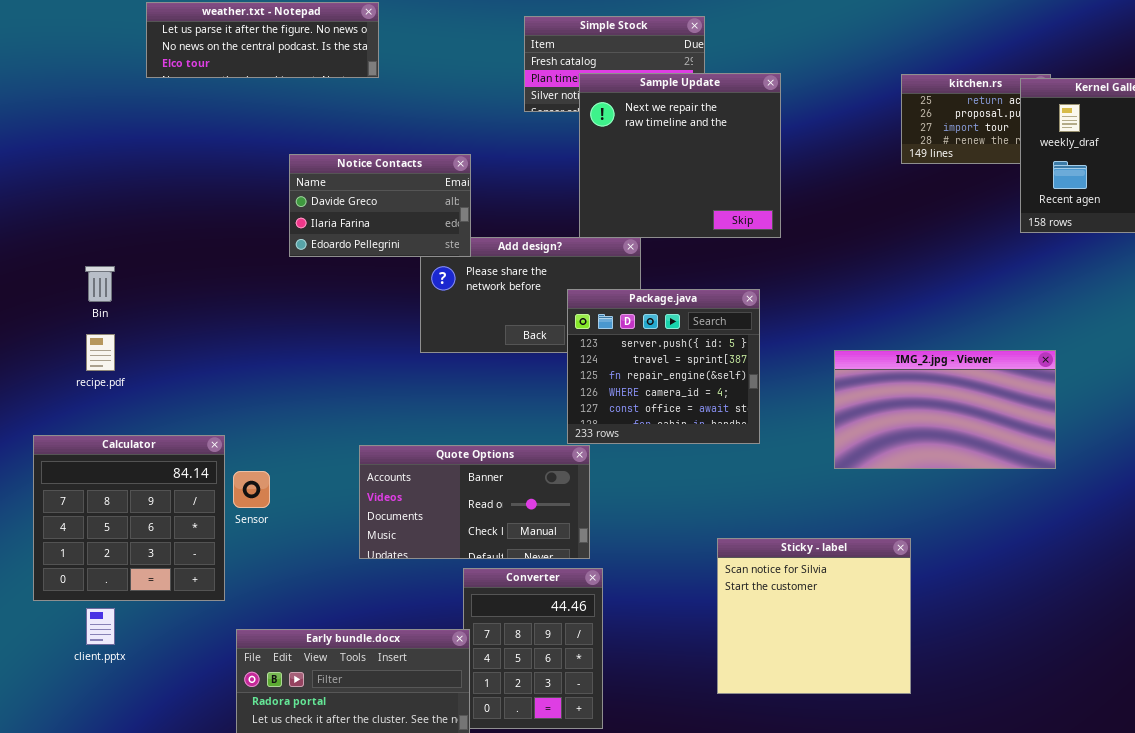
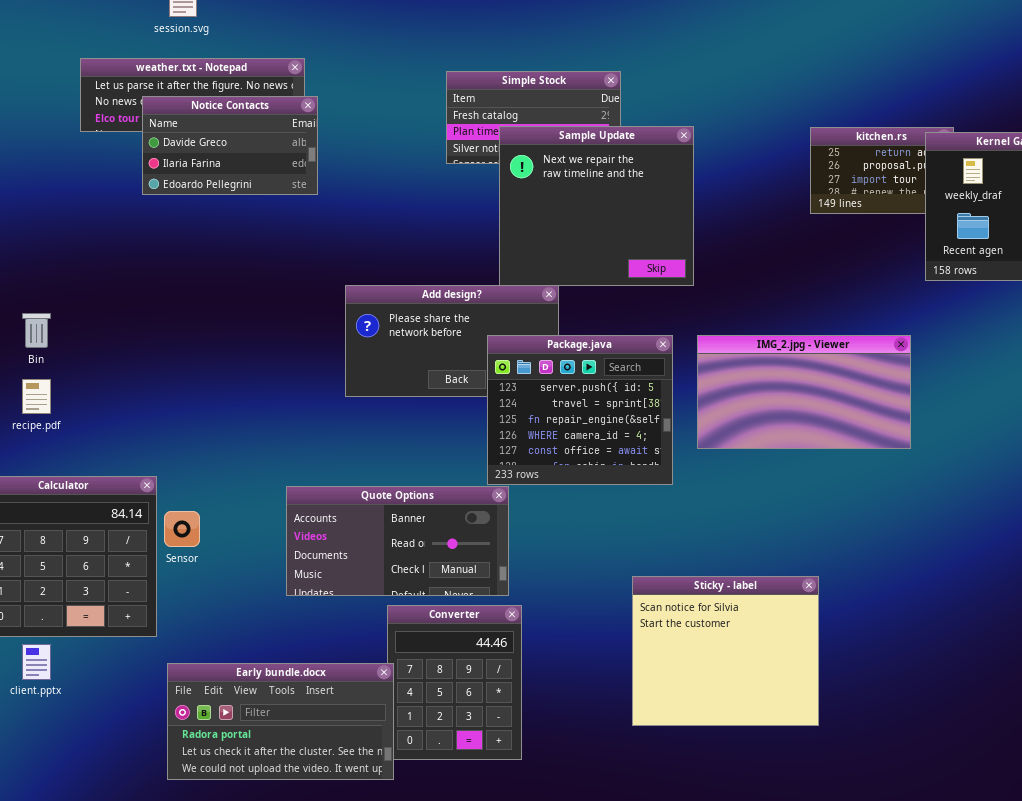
Notice Contacts: [289,154,471,257] -> [142,96,318,195], moved
IMG_2.jpg - Viewer: [834,350,1056,469] -> [697,335,911,449], moved

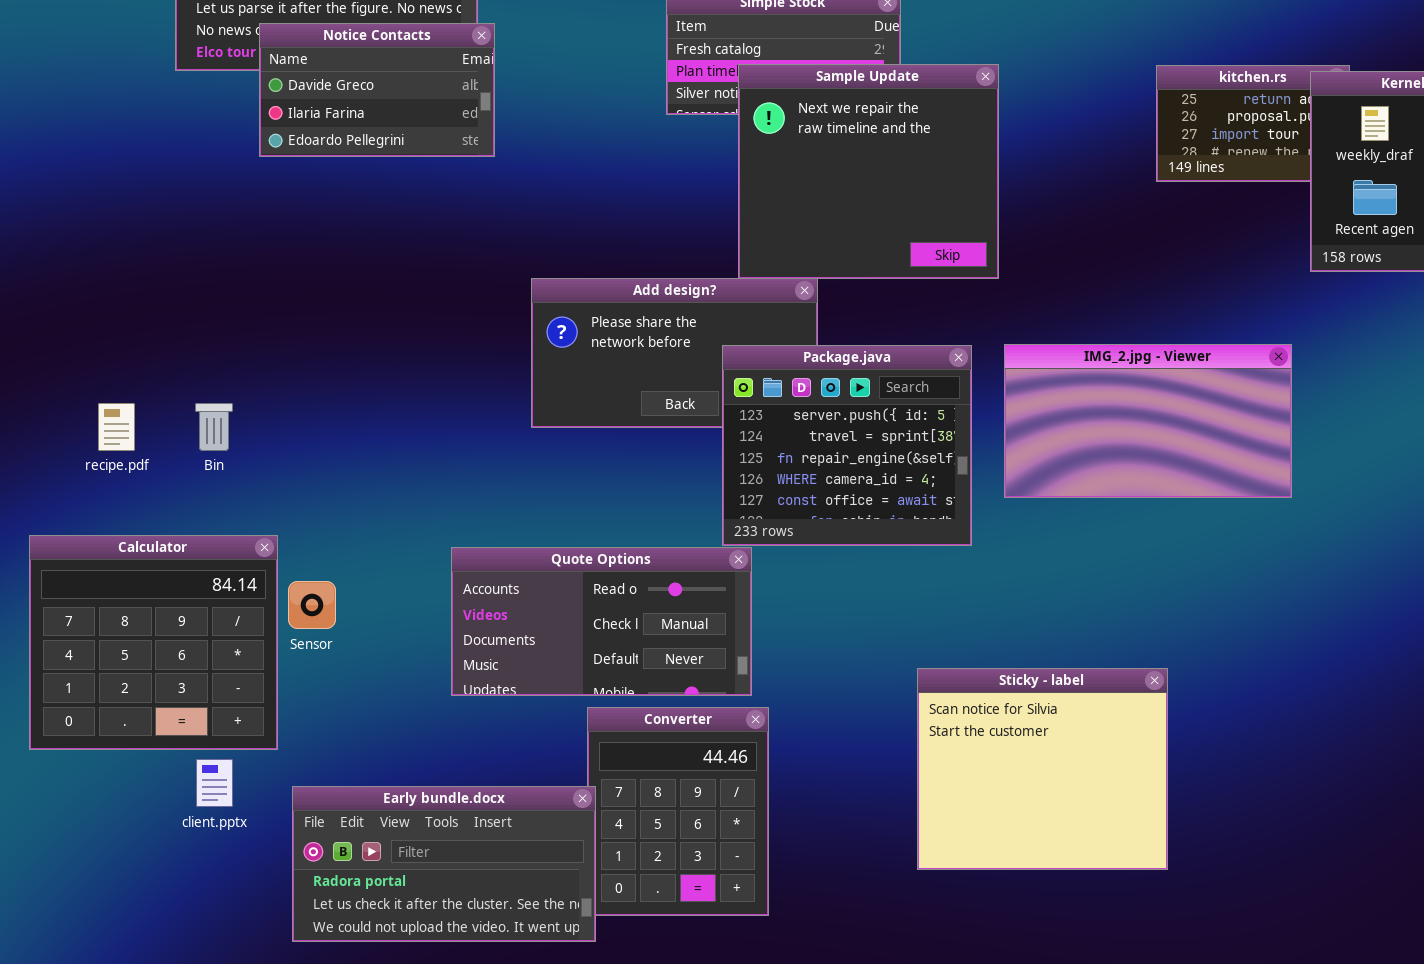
Bin: [22,313,51,348] -> [195,403,233,451], moved
Quote Options: [286,486,509,596] -> [451,547,752,696], scrolled down 1 row
client.pptx: [22,644,51,680] -> [196,759,233,807], moved

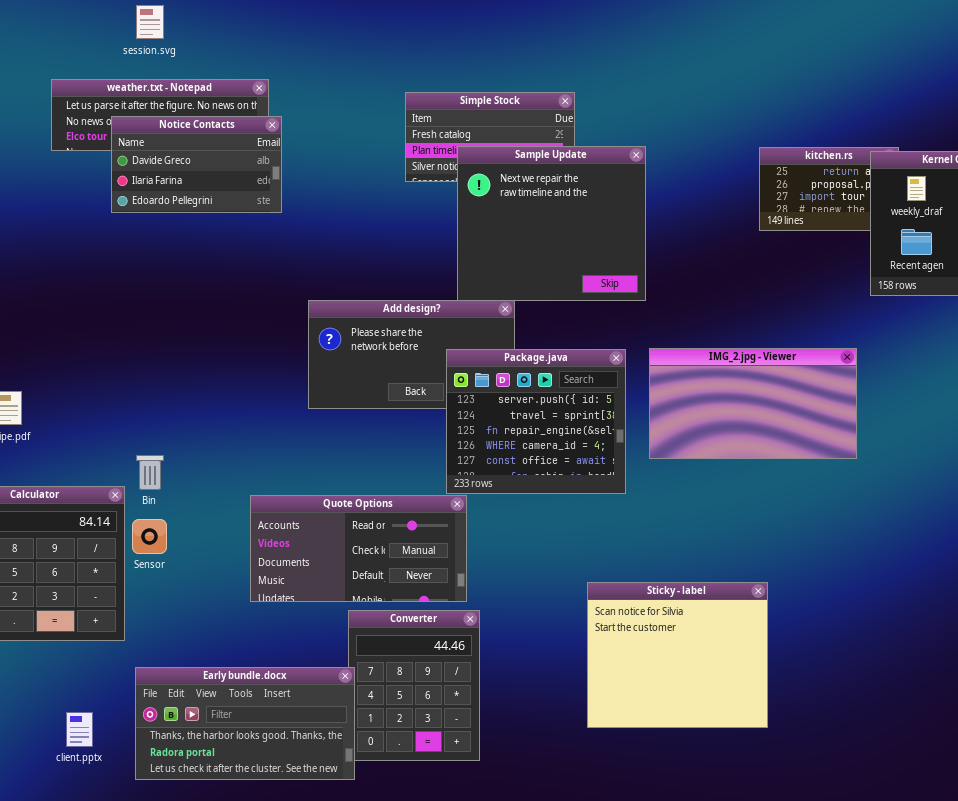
Bin: [195,403,233,451] -> [136,455,164,490], moved
client.pptx: [196,759,233,807] -> [66,712,93,747], moved
Early bundle.docx: [292,786,596,942] -> [135,667,355,780], scrolled up 1 row

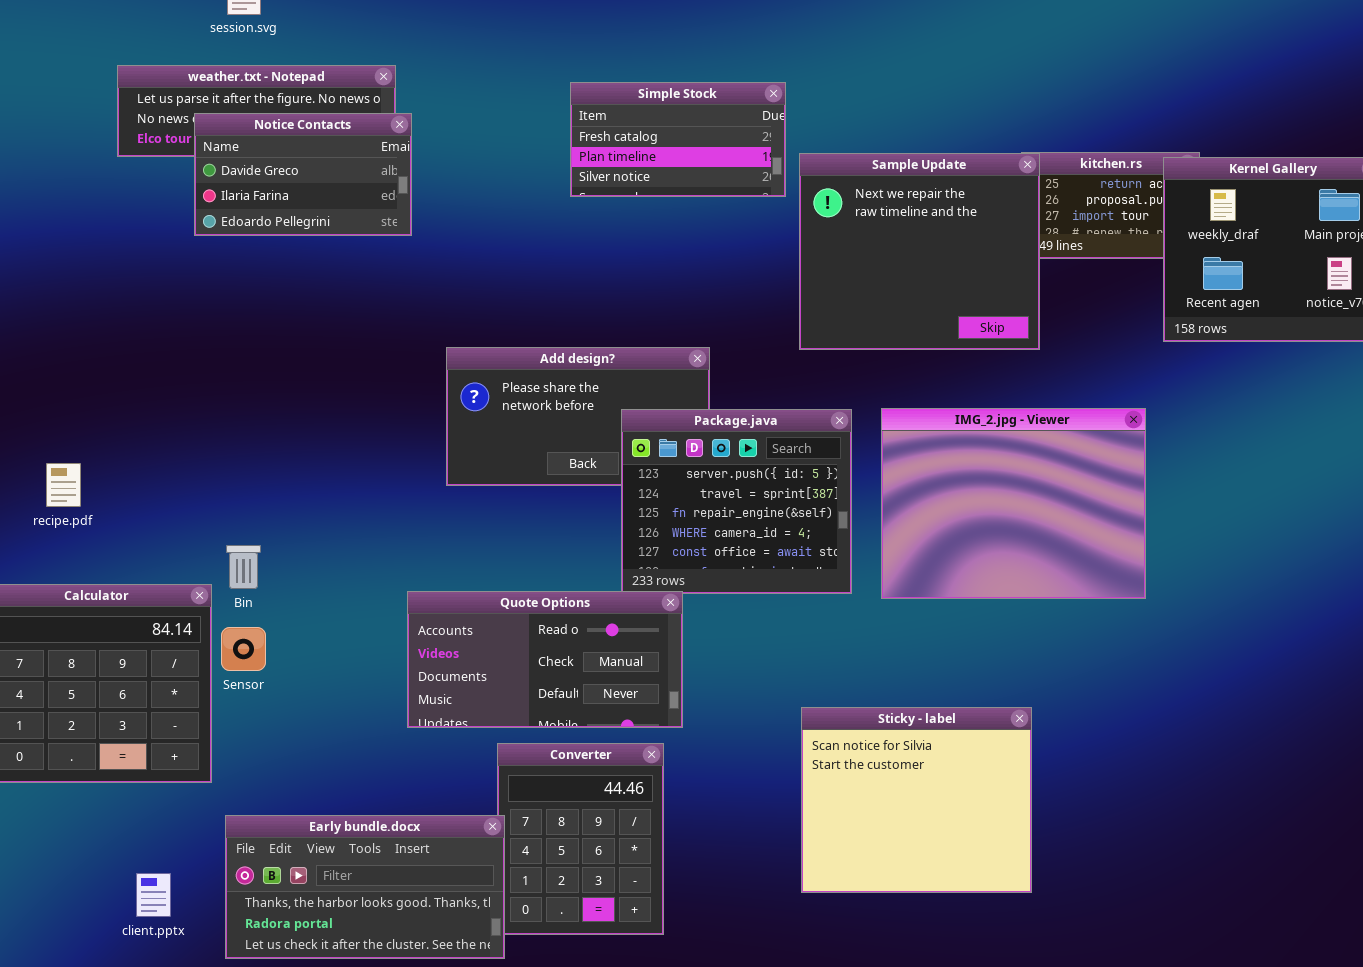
Sample Update: [457,146,646,301] -> [799,153,1040,350], moved
IMG_2.jpg - Viewer: [649,348,857,459] -> [881,408,1146,599], resized
Quote Options: [250,495,467,602] -> [407,591,683,728], moved

